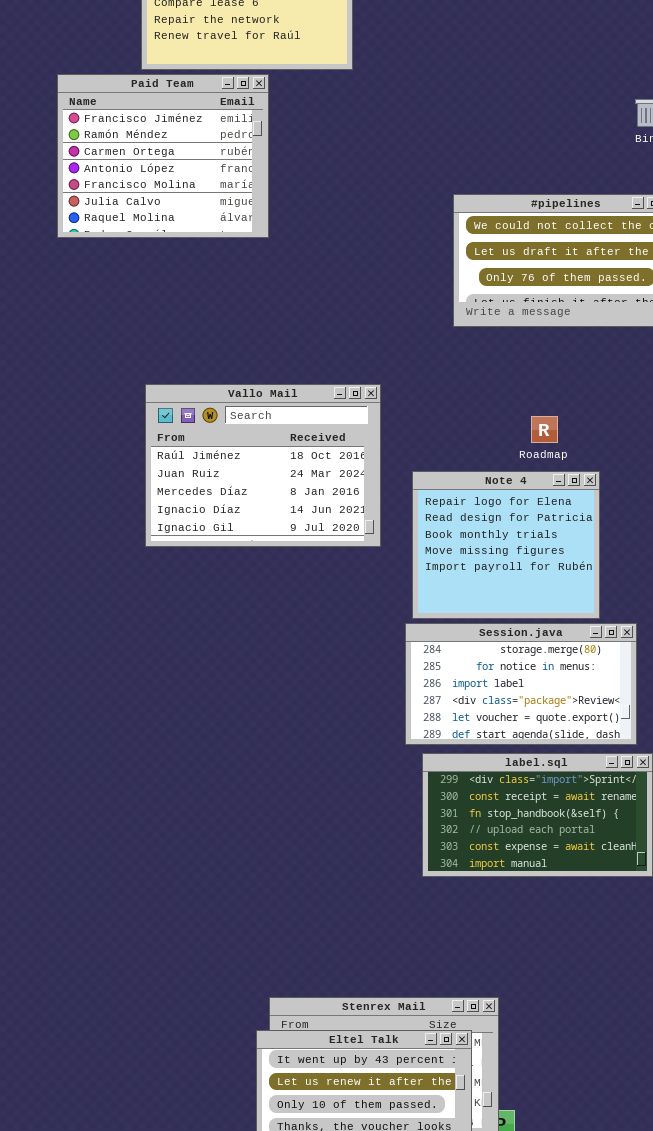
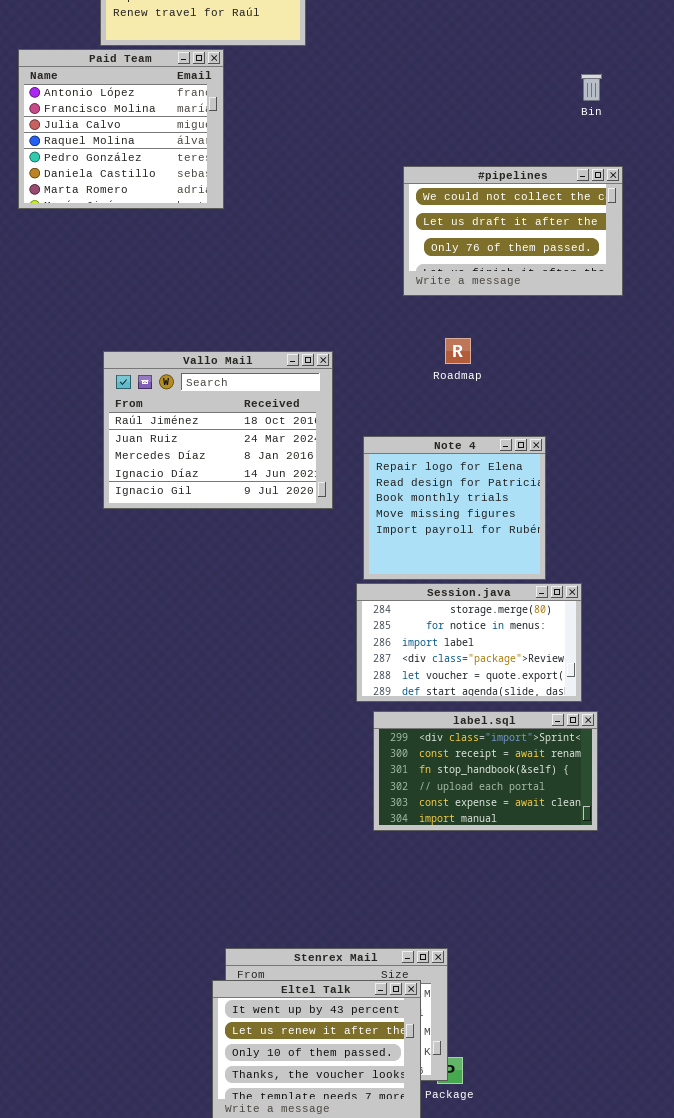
Paid Team: [57,74,269,238] -> [18,49,224,209], scrolled down 3 rows
Roadmap: [531,416,558,443] -> [445,338,471,364], moved

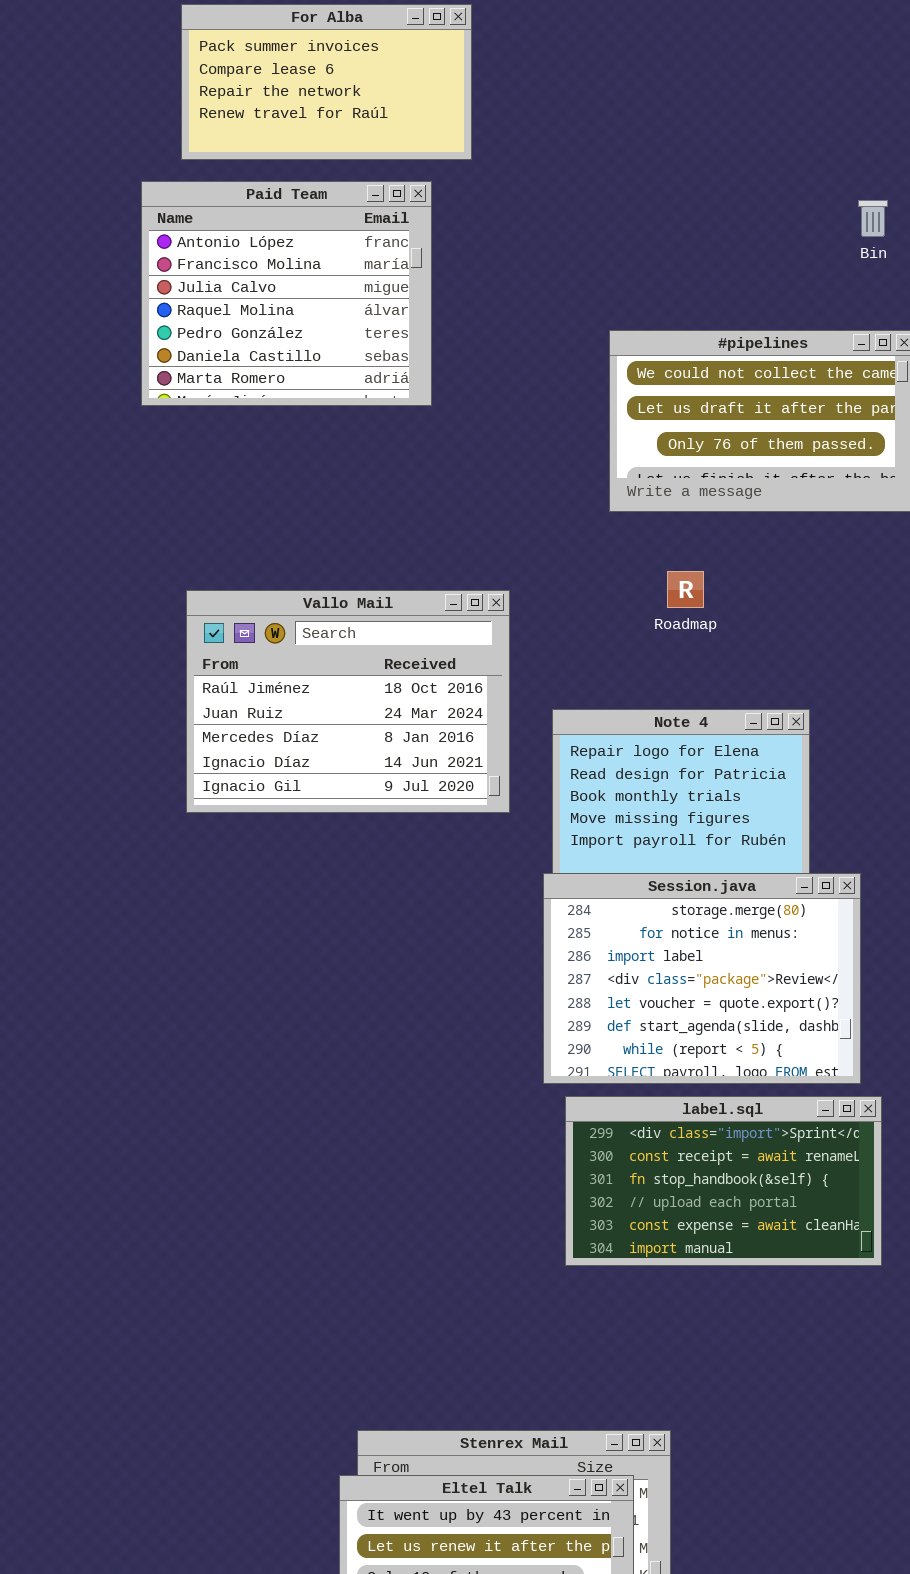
Paid Team: [18,49,224,209] -> [141,181,432,406], moved
Session.java: [356,583,582,702] -> [543,873,861,1084], resized

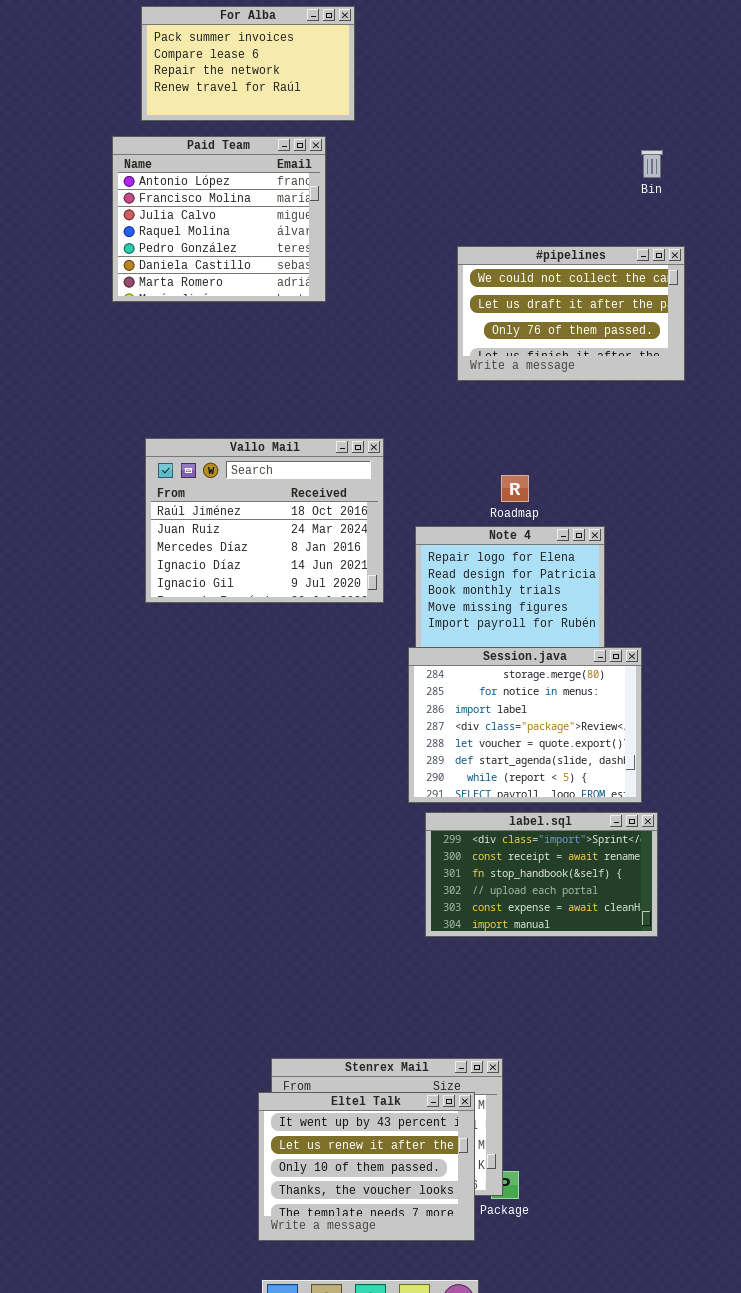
Roadmap: [667,571,704,608] -> [501,475,529,502], moved

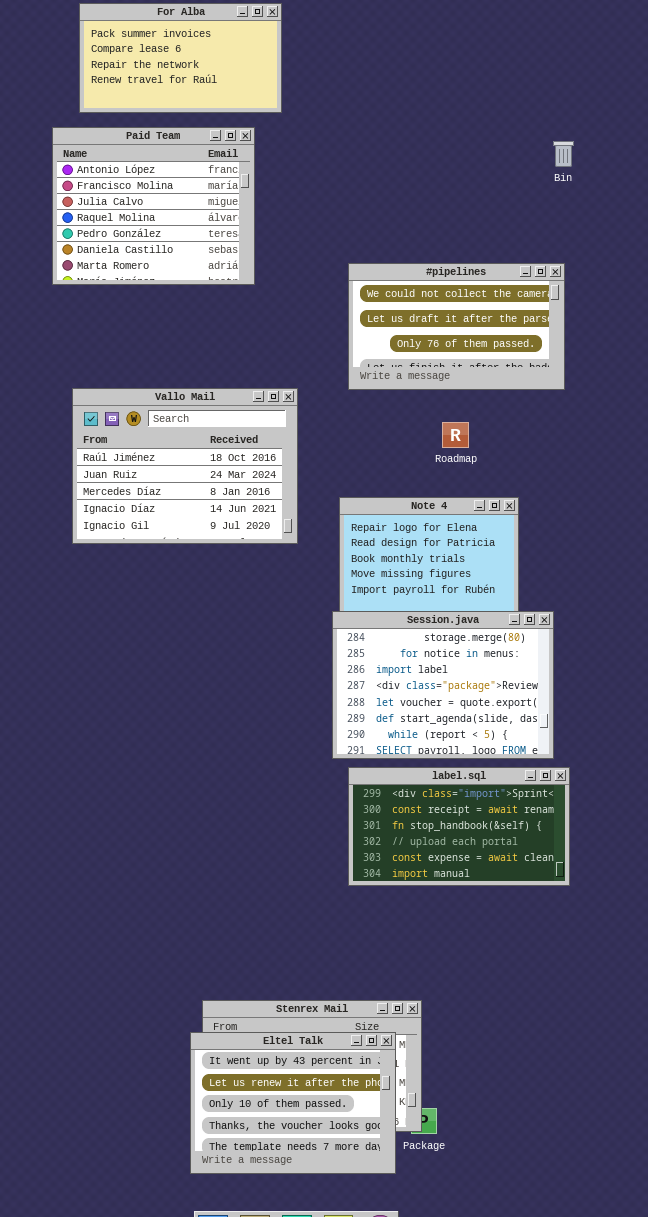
#pipelines: [457,246,685,381] -> [348,263,565,390], moved
Vallo Mail: [145,438,384,603] -> [72,388,298,544], moved
Roadmap: [501,475,529,502] -> [442,422,469,448], moved

